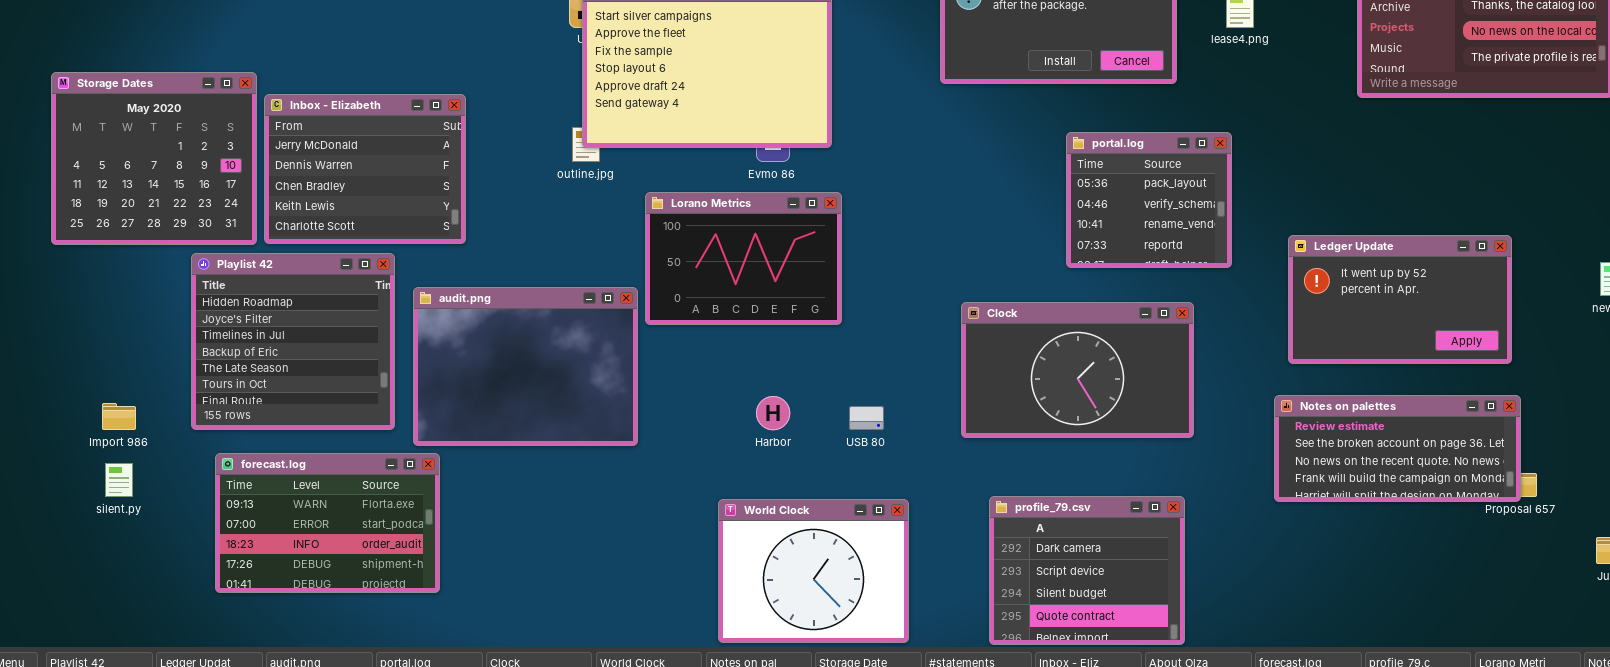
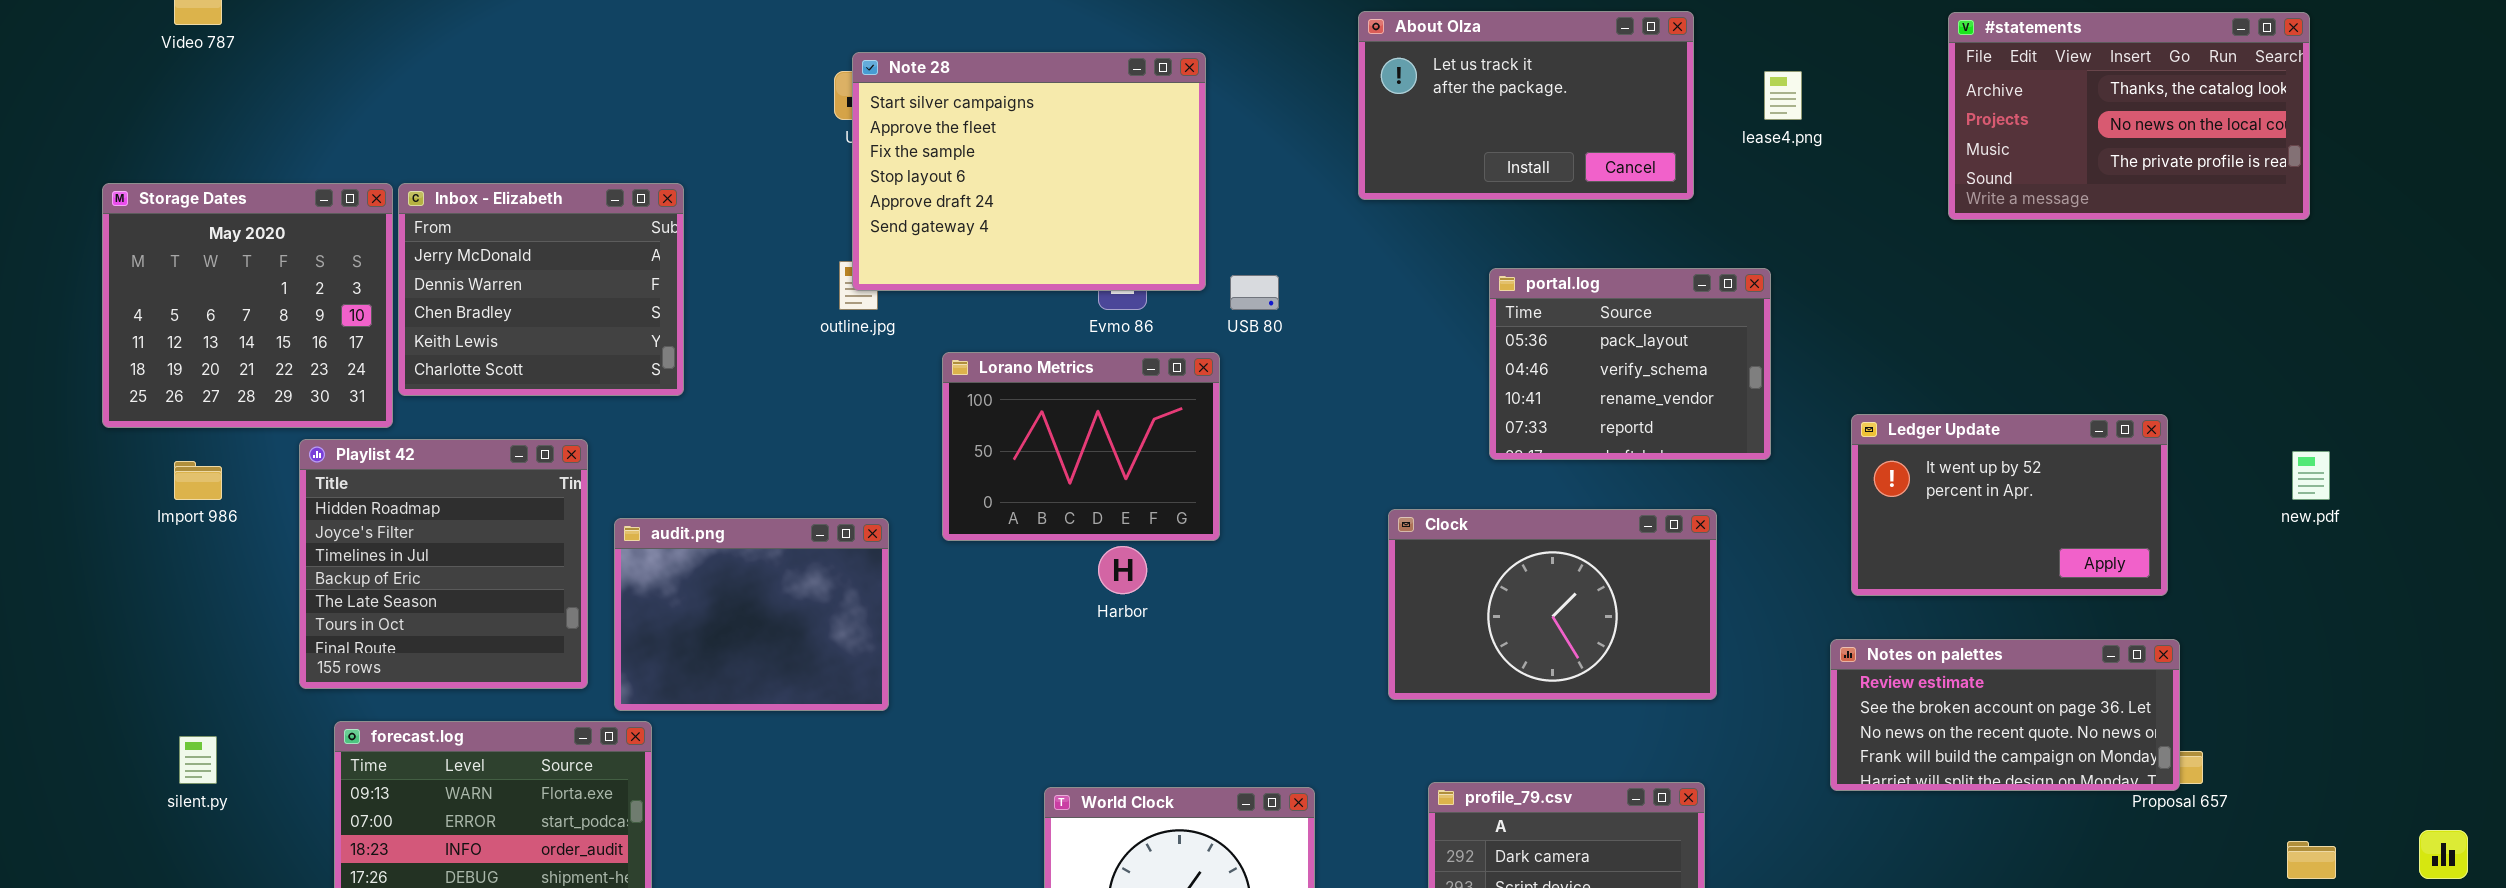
Inbox - Elizabeth: [264,94,466,244] -> [398,183,684,396], moved
portal.log: [1066,132,1232,268] -> [1489,268,1771,460], resized
audit.png: [413,287,638,446] -> [614,518,889,711], resized
Harbor: [756,396,790,430] -> [1098,546,1147,594], moved
Import 986: [102,403,136,430] -> [174,461,222,500], moved
USB 80: [849,406,884,430] -> [1230,275,1279,310], moved

